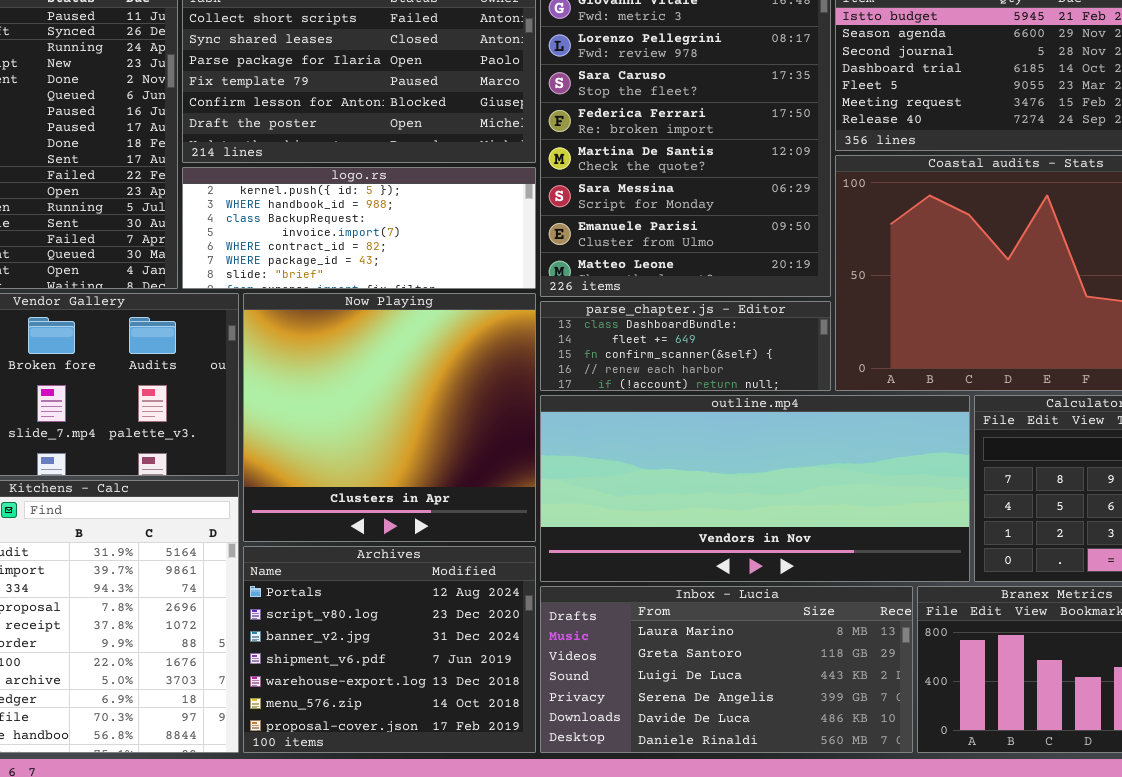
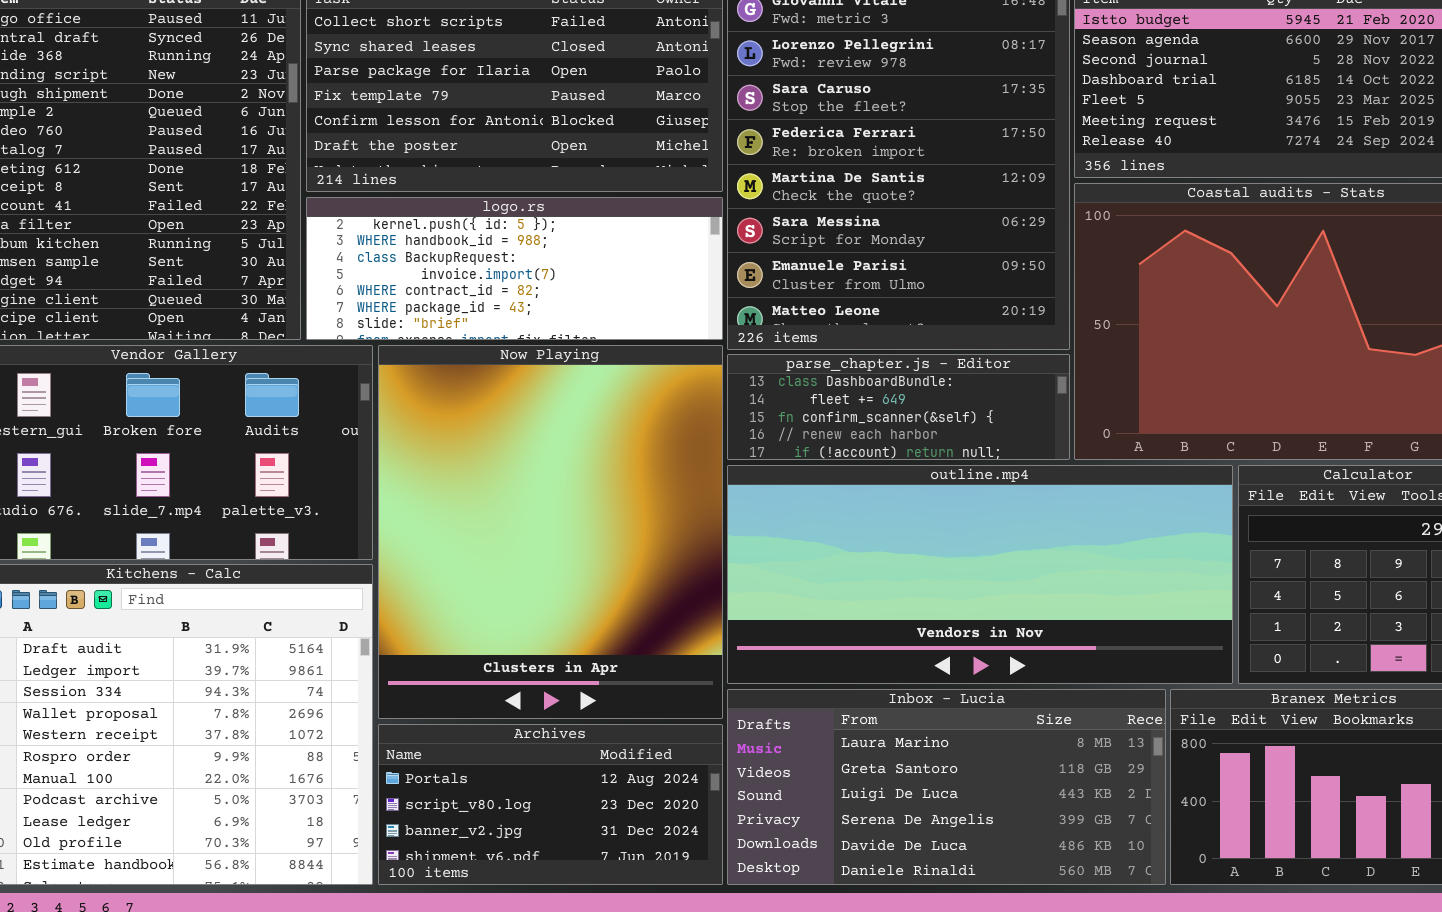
Now Playing: [243,293,536,542] -> [378,345,723,719], resized
Archives: [243,546,536,753] -> [378,724,723,885], resized

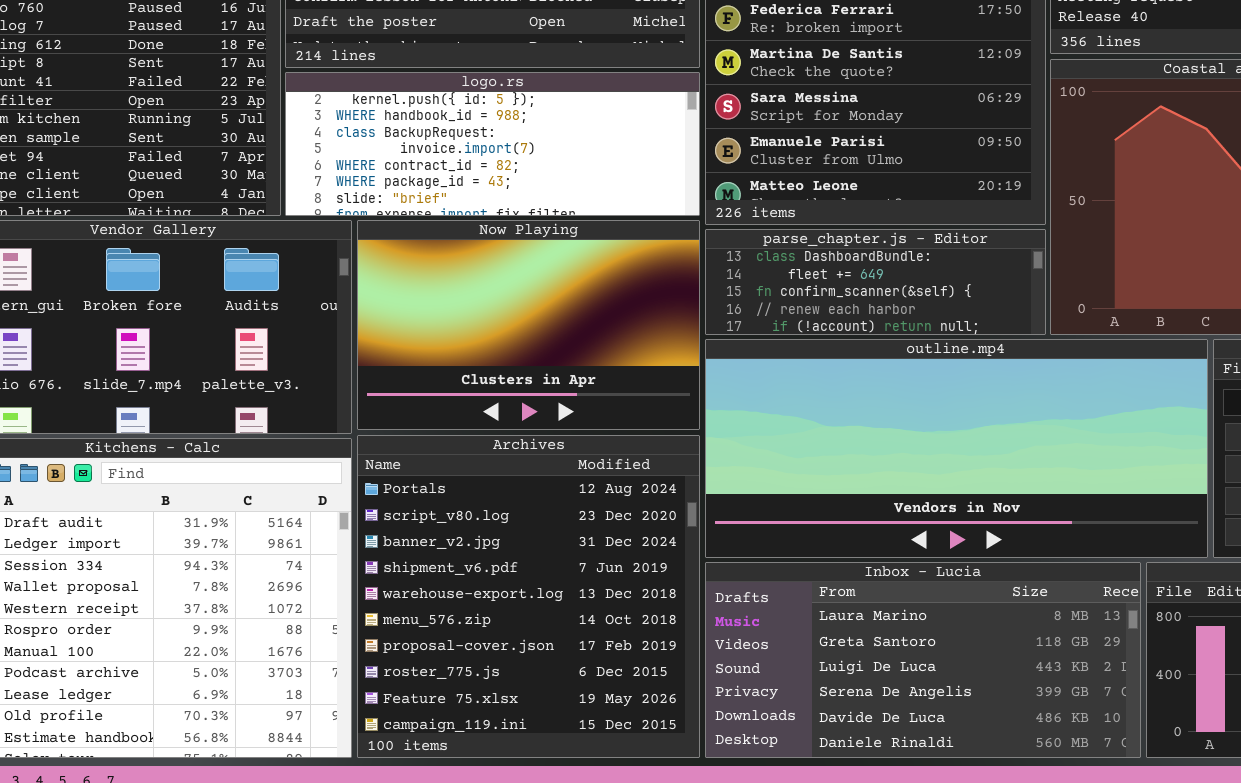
Now Playing: [378,345,723,719] -> [357,220,700,430], resized
Archives: [378,724,723,885] -> [357,435,700,758], resized

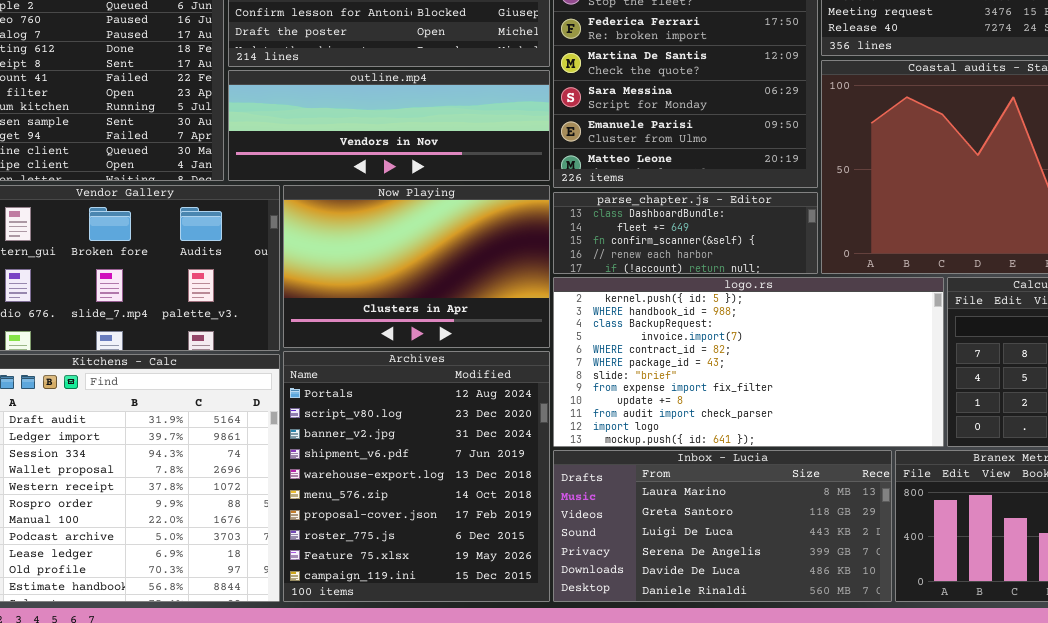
logo.rs: [285,72,700,216] -> [553,277,944,447], moved, resized
outline.mp4: [705,339,1208,558] -> [228,70,550,181], moved, resized

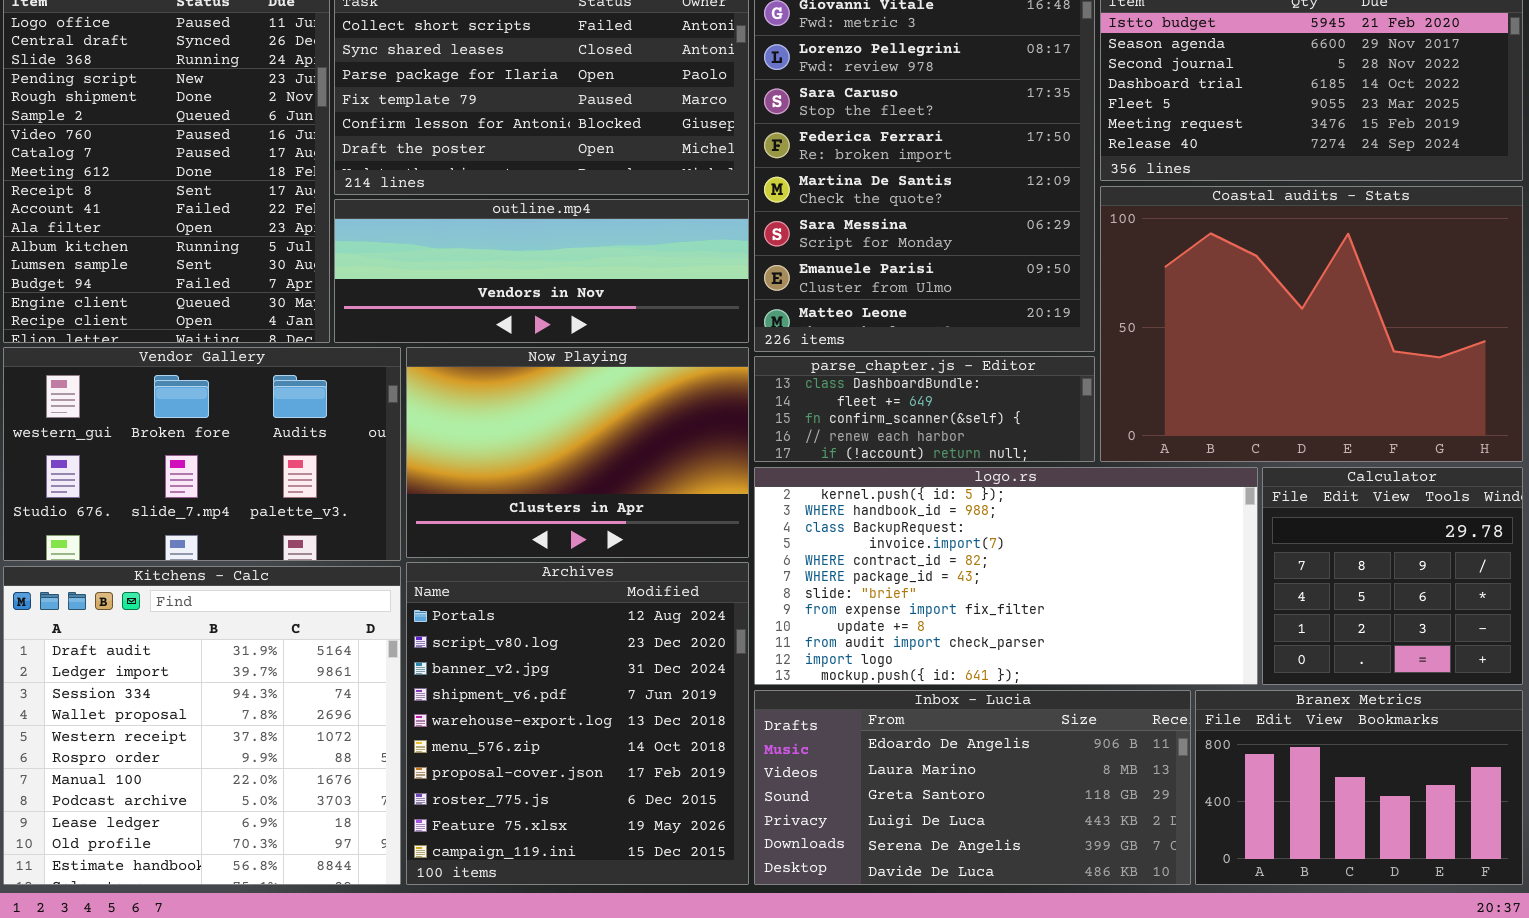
Inbox - Lucia: [553,450,892,602] -> [754,690,1191,885], scrolled up 1 row

